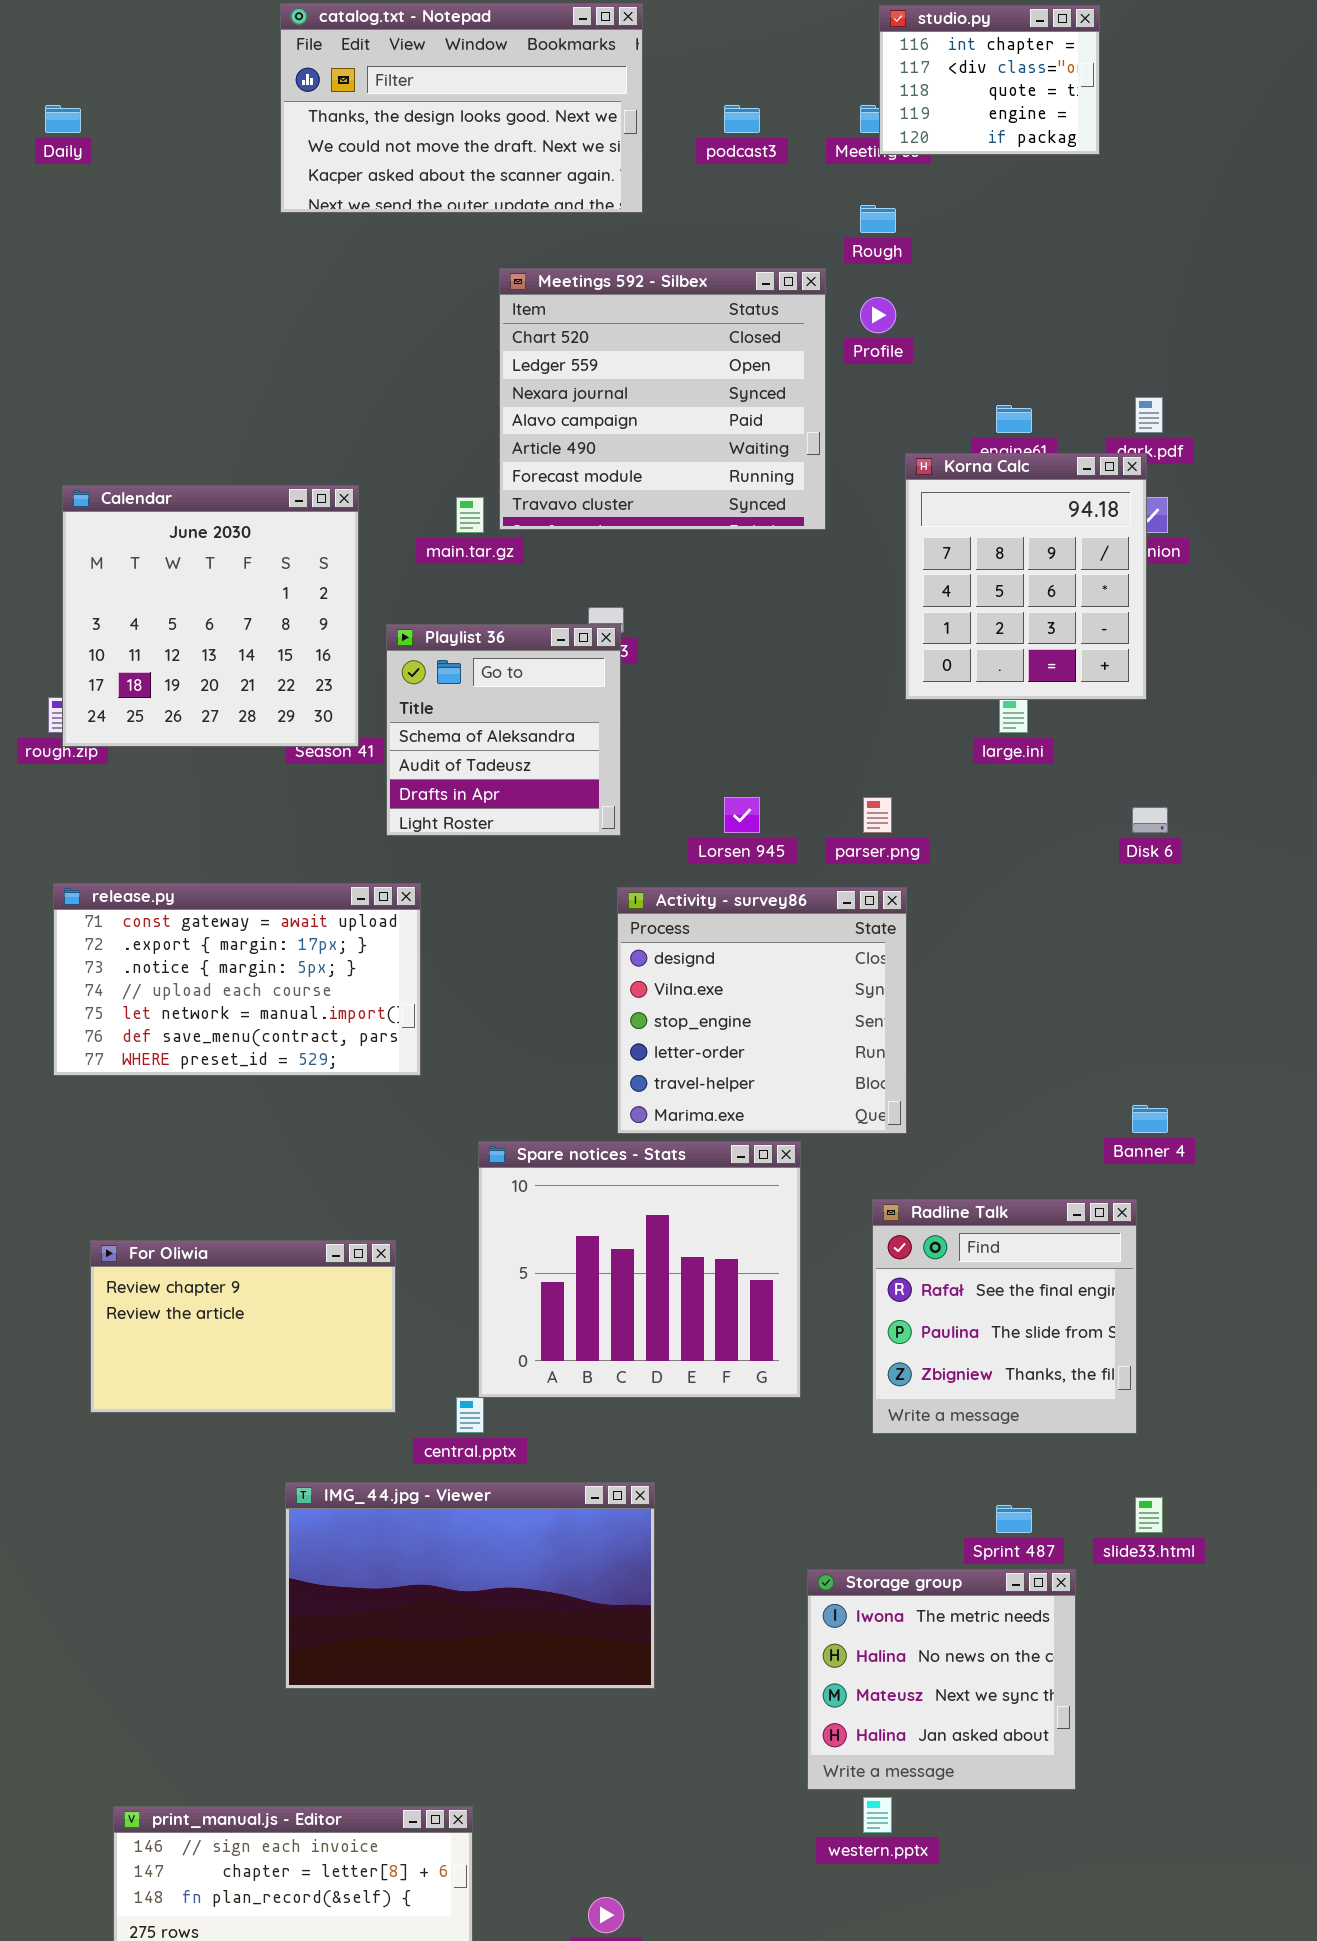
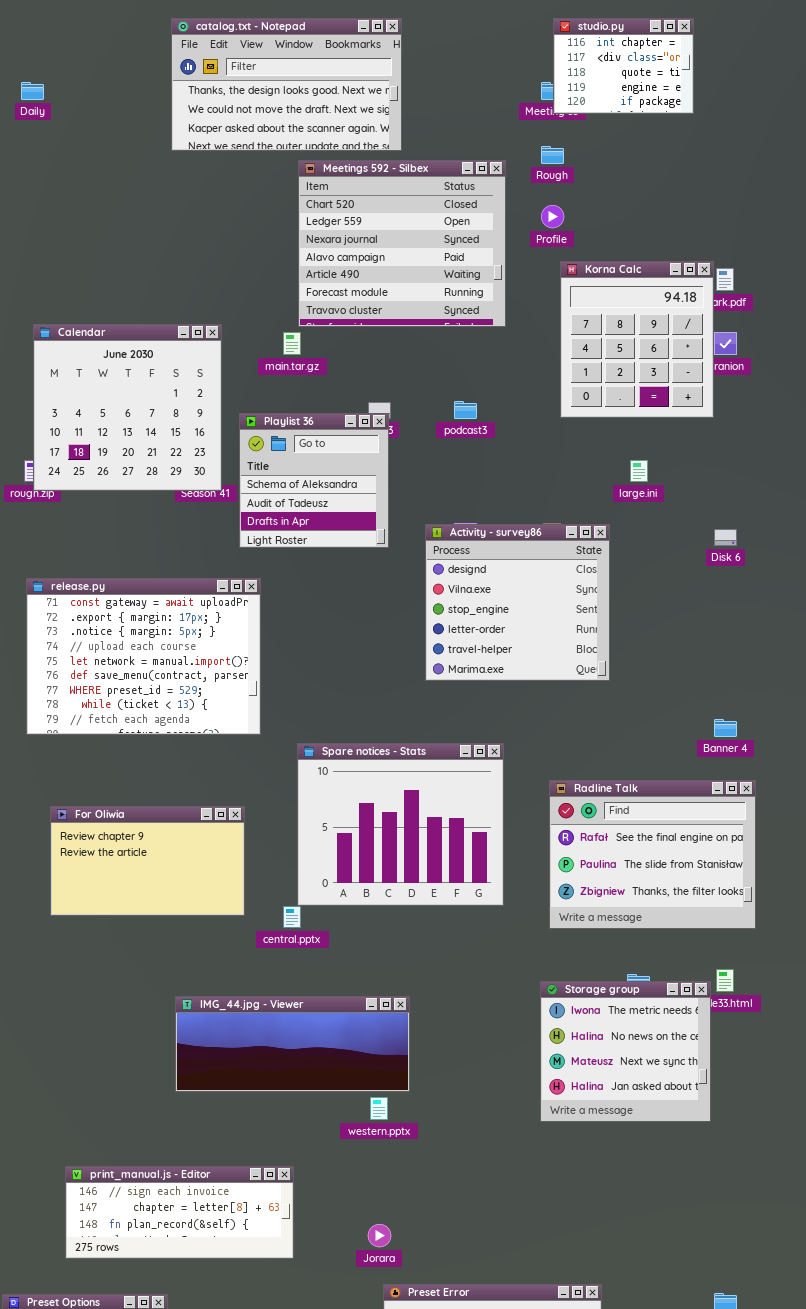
podcast3: [724,105,760,133] -> [454,401,477,419], moved
Meetings 592 - Silbex: [499,268,826,530] -> [298,160,506,327], moved
Korna Calc: [905,453,1147,700] -> [560,261,714,418], moved
release.py: [53,883,421,1076] -> [26,578,261,735], resized
Activity - survey86: [617,887,907,1134] -> [425,524,610,681], moved
Radline Talk: [872,1199,1137,1434] -> [549,780,756,929], resized
IMG_44.jpg - Viewer: [285,1482,655,1689] -> [175,996,410,1092], resized
Storage group: [807,1569,1076,1790] -> [540,981,711,1122], moved
western.pptx: [863,1797,892,1833] -> [370,1097,388,1120], moved

